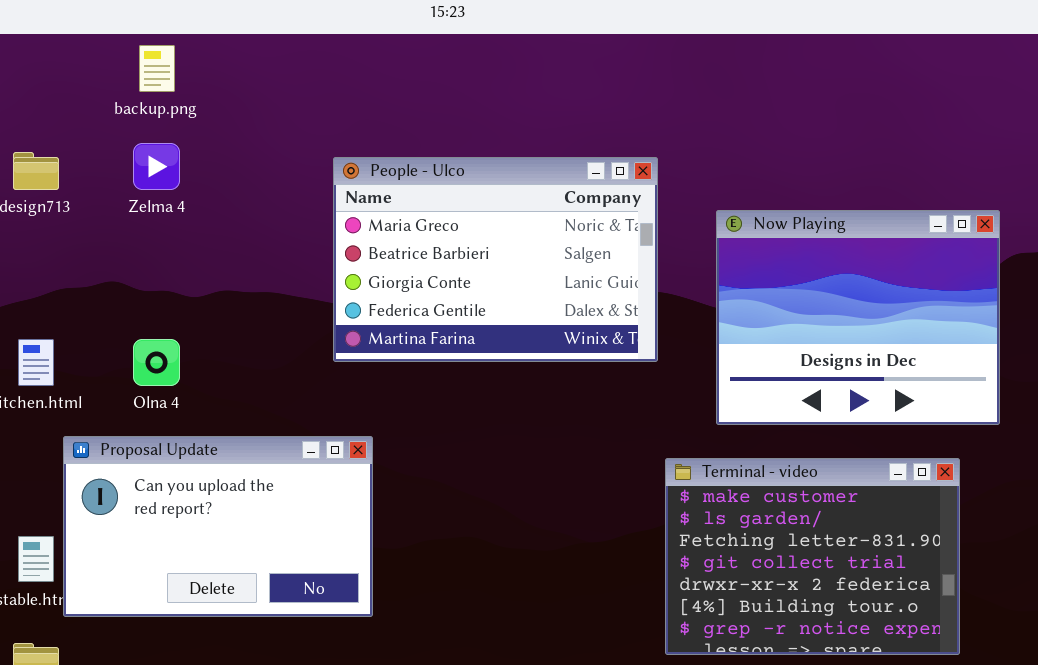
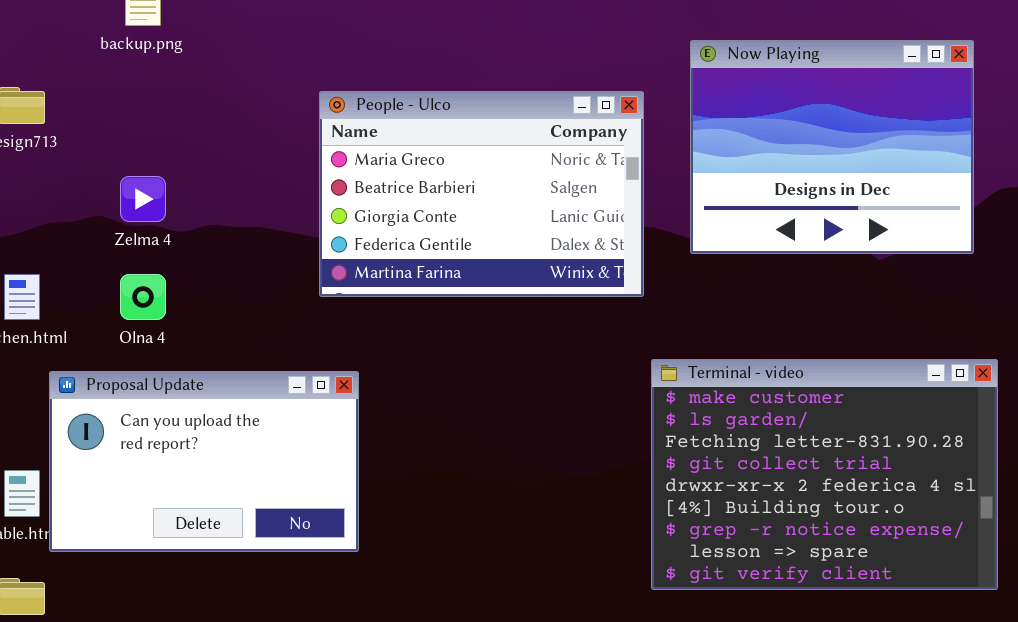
Zelma 4: [133,143,180,190] -> [120,176,166,222], moved
Now Playing: [716,210,1000,425] -> [690,40,974,254], moved
Terminal - video: [665,458,960,655] -> [651,359,998,590], resized

